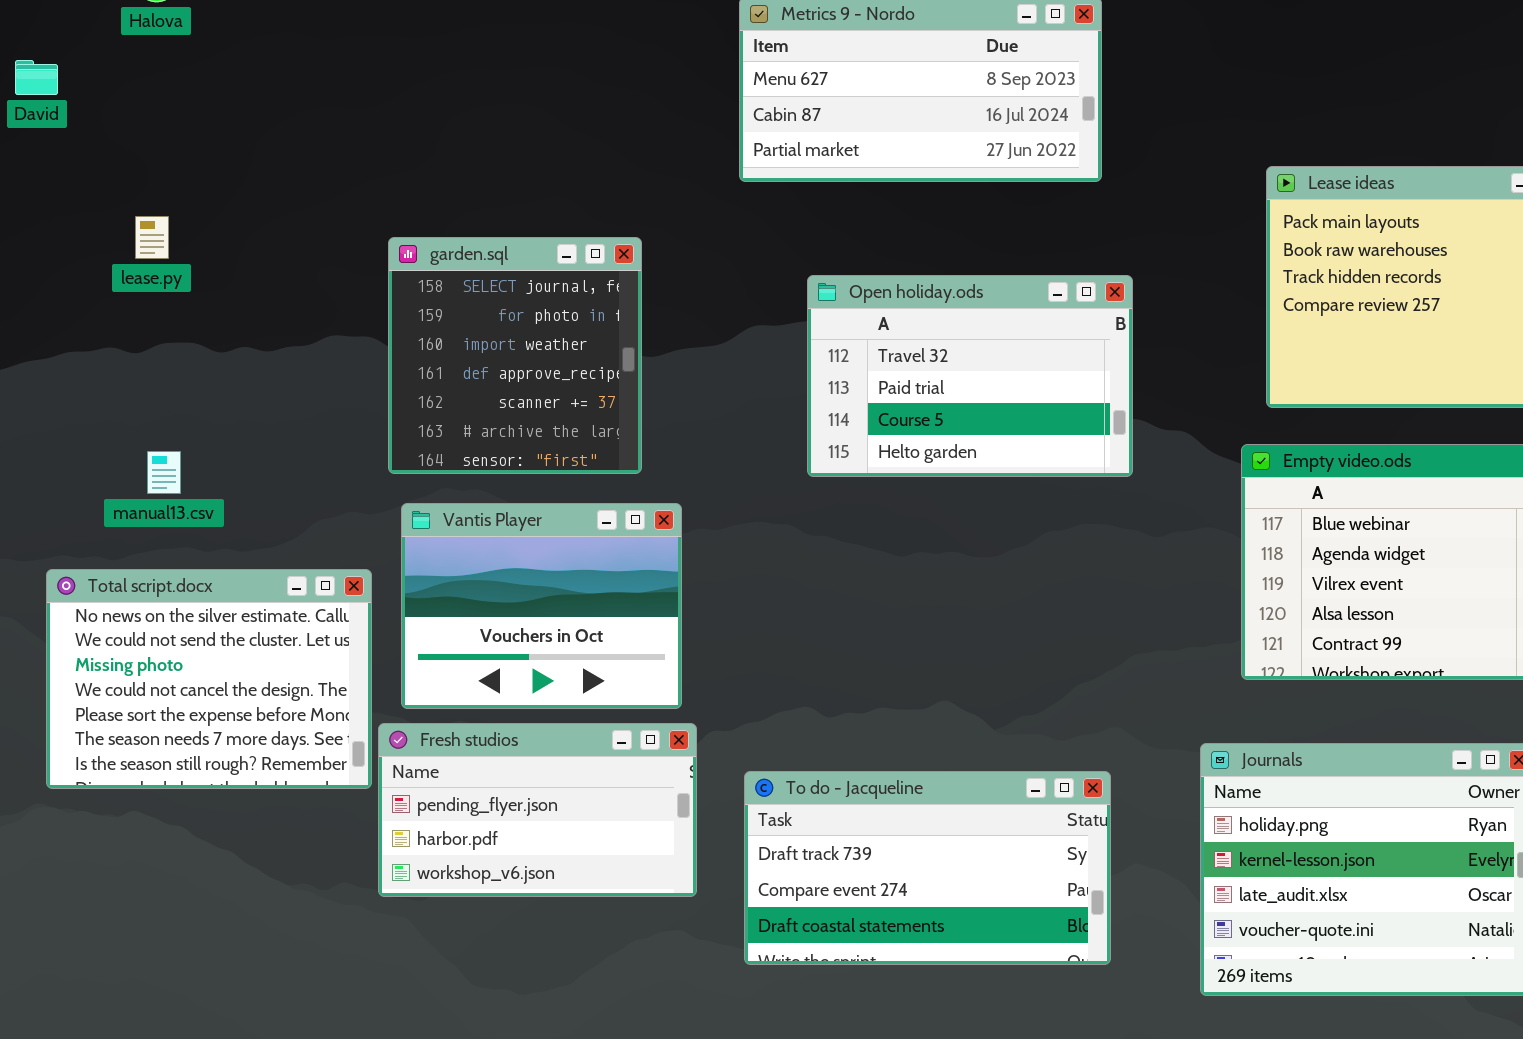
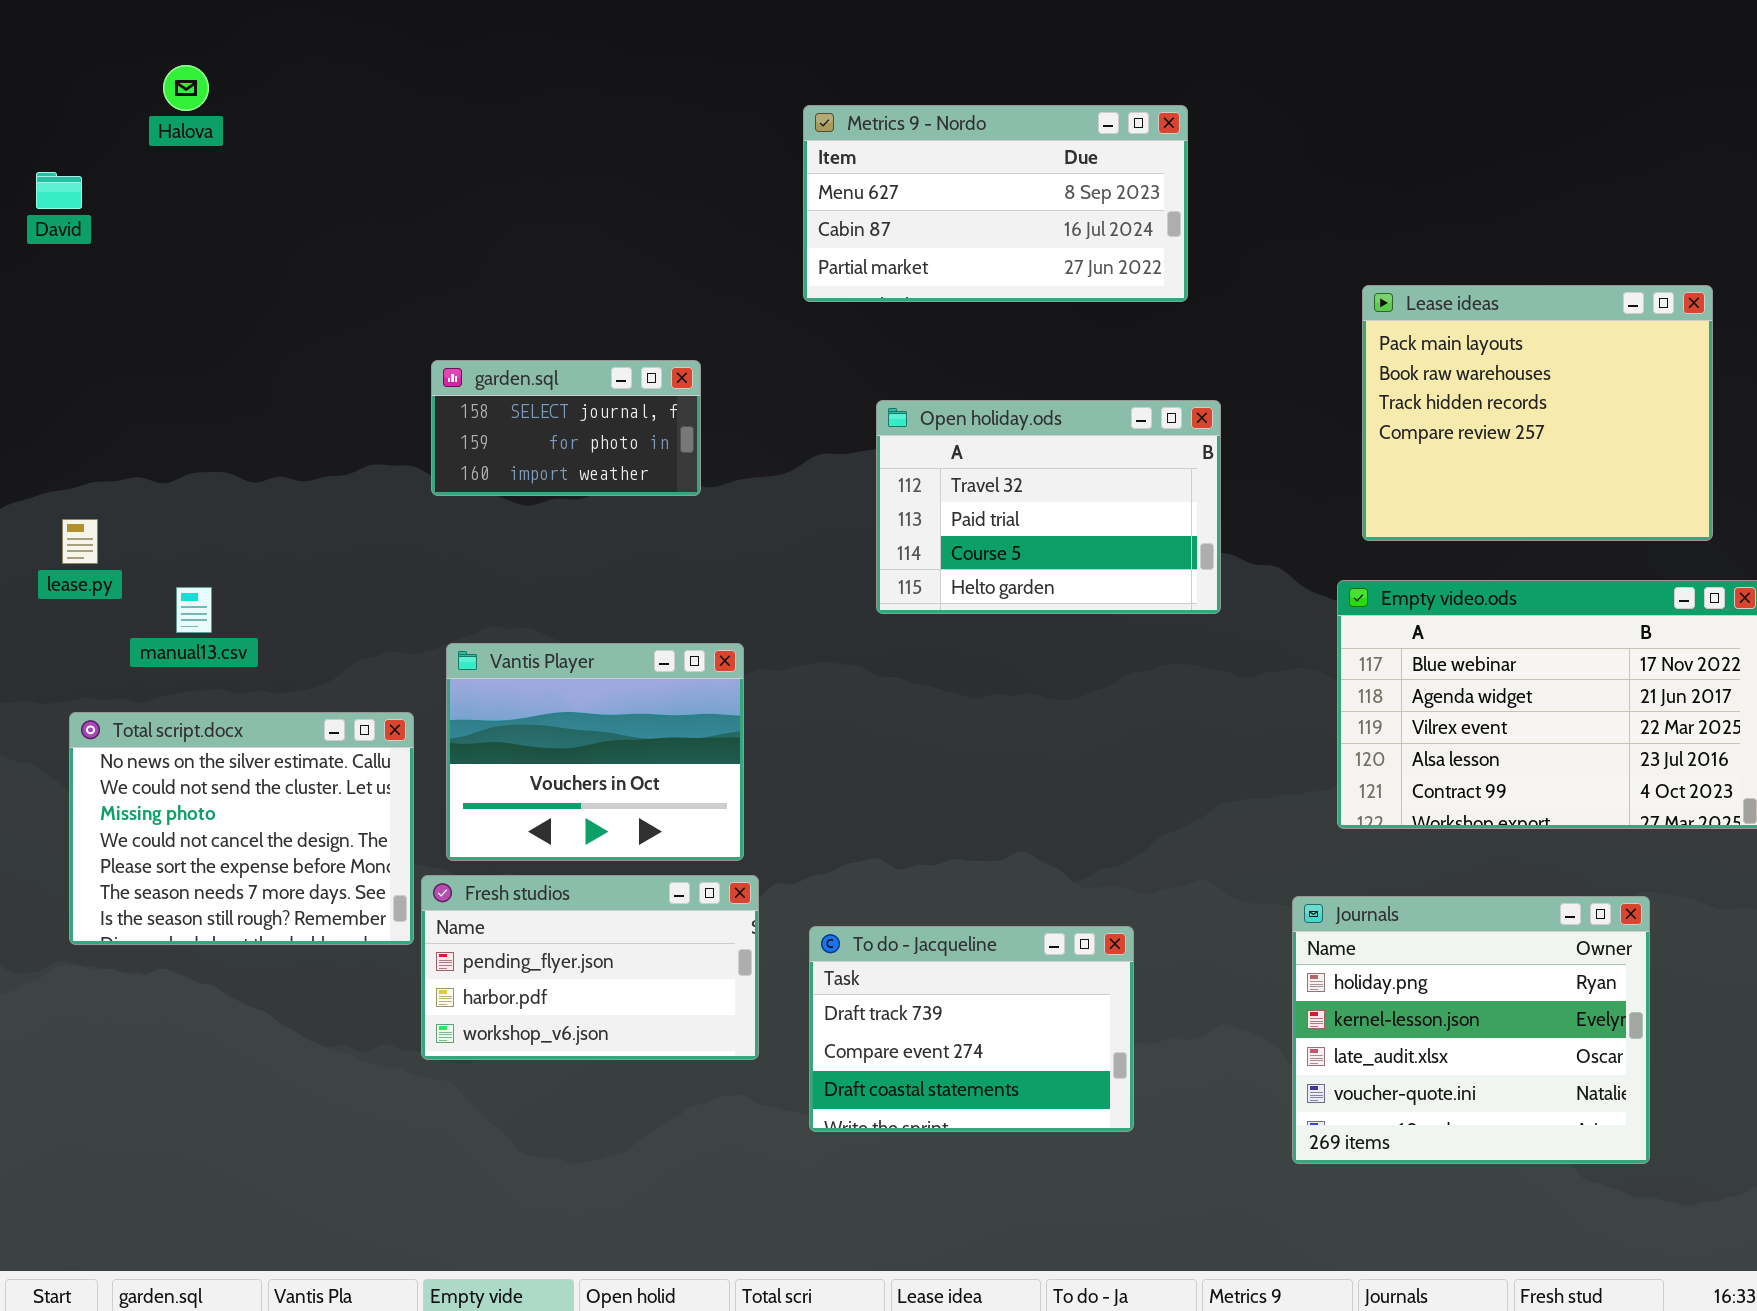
lease.py: [135,216,169,259] -> [62,519,98,564], moved
garden.sql: [388,237,642,474] -> [431,360,701,496], resized
To do - Jacqueline: [744,771,1111,965] -> [809,926,1134,1132], resized

